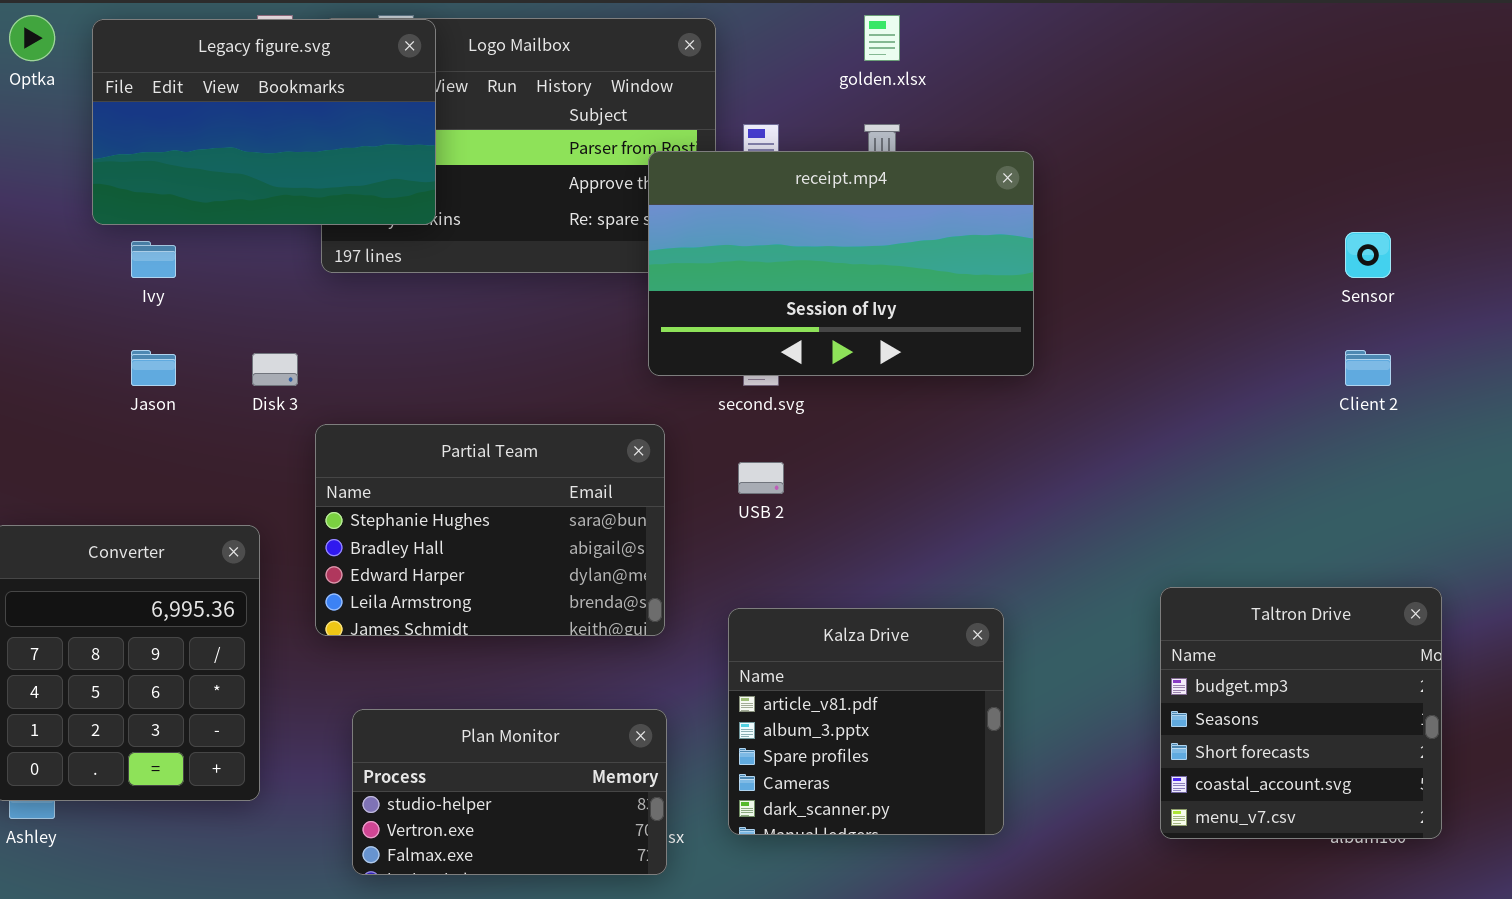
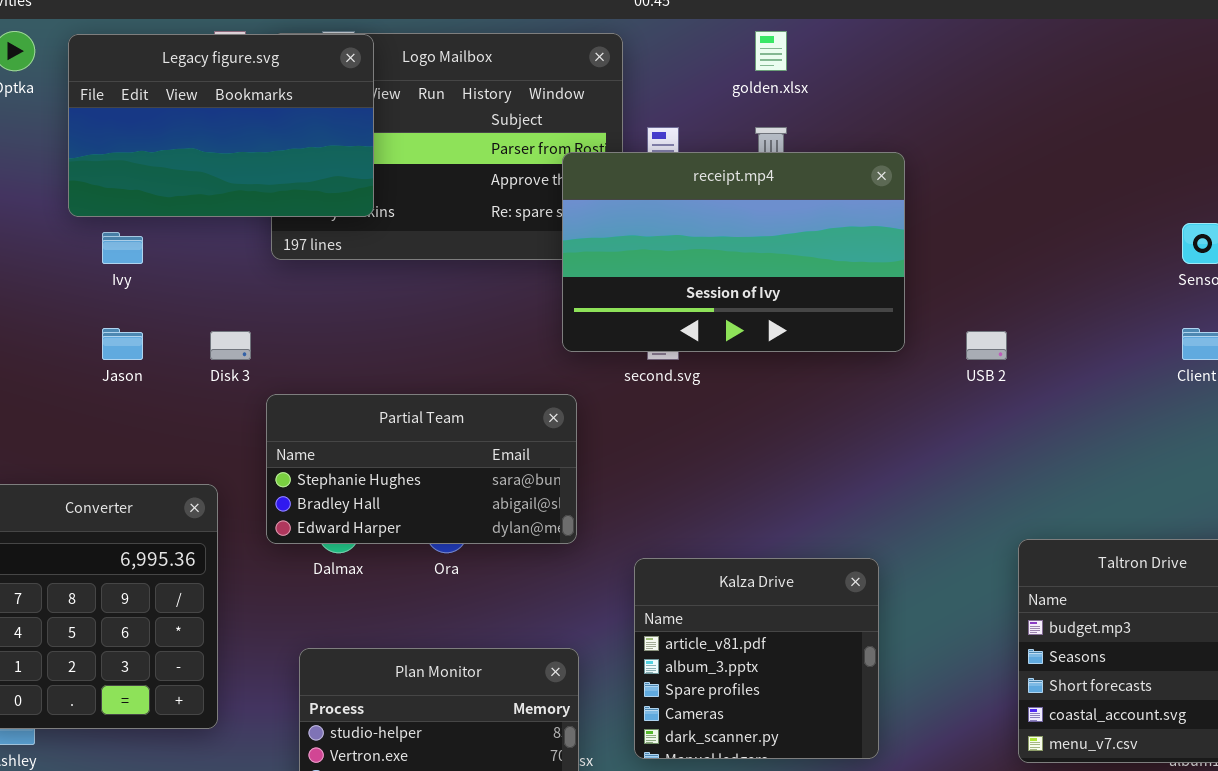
Partial Team: [315,424,665,636] -> [266,394,577,544], resized
USB 2: [738,462,784,494] -> [966,331,1007,360], moved

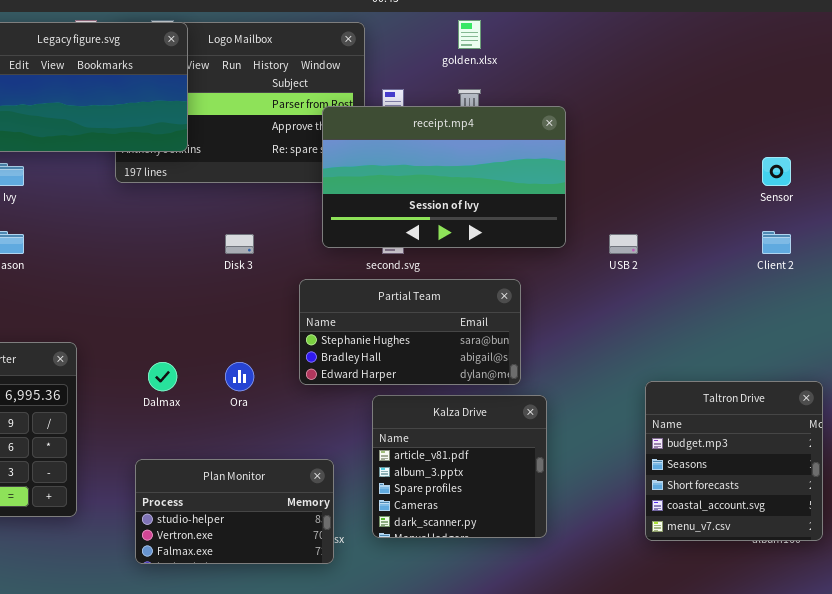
Disk 3: [210,331,251,360] -> [225,234,254,254], moved
Partial Team: [266,394,577,544] -> [299,279,521,385], moved

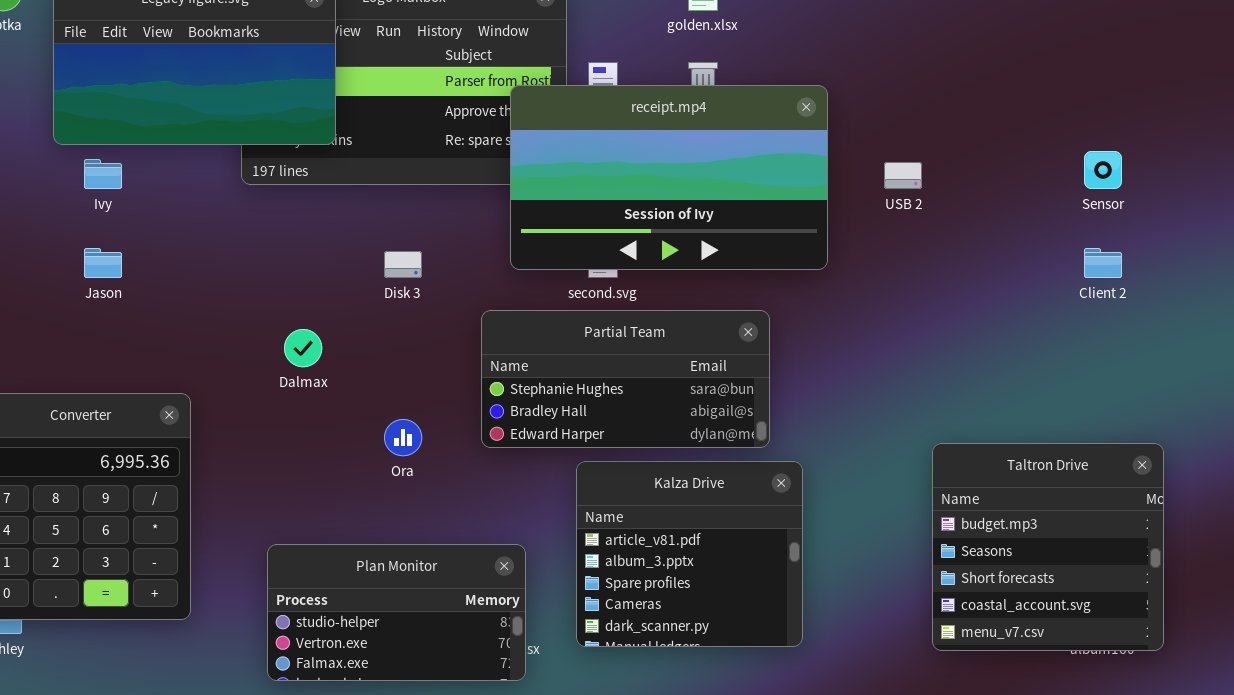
USB 2: [609,234,638,254] -> [884,162,922,189], moved
Dalmax: [148,362,177,391] -> [284,329,322,367], moved

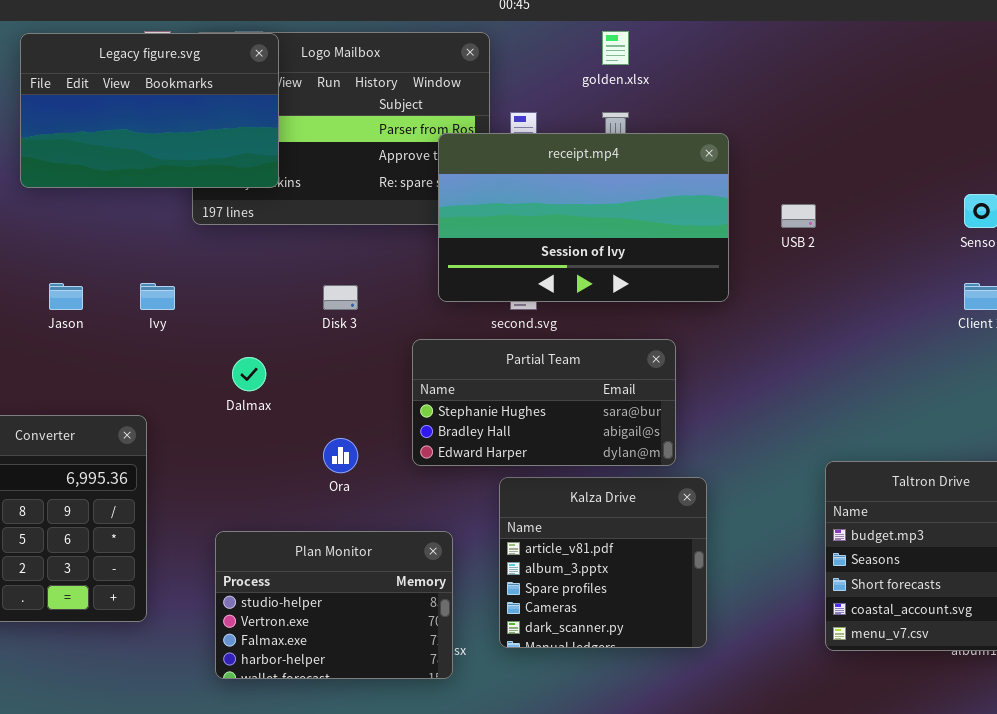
Ivy: [84,159,122,189] -> [140,283,175,310], moved
Plan Monitor: [267,544,526,681] -> [215,531,453,679], resized

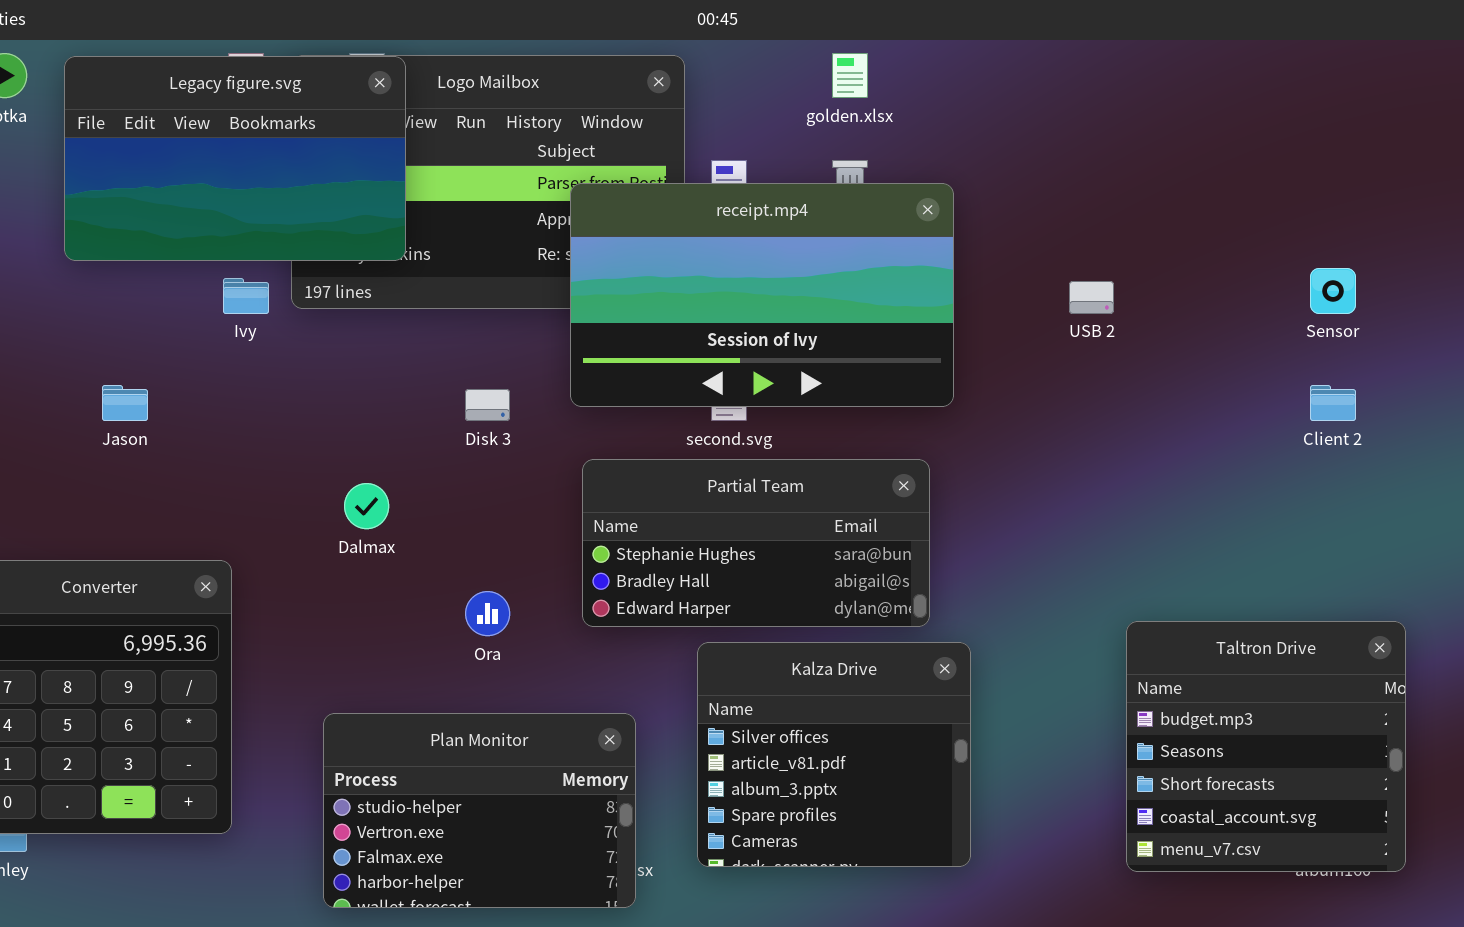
receipt.mp4: [438,133,729,302] -> [570,183,954,407], moved
Ivy: [140,283,175,310] -> [223,278,269,314], moved
Kalza Drive: [499,477,707,648] -> [697,642,971,867], scrolled up 1 row

